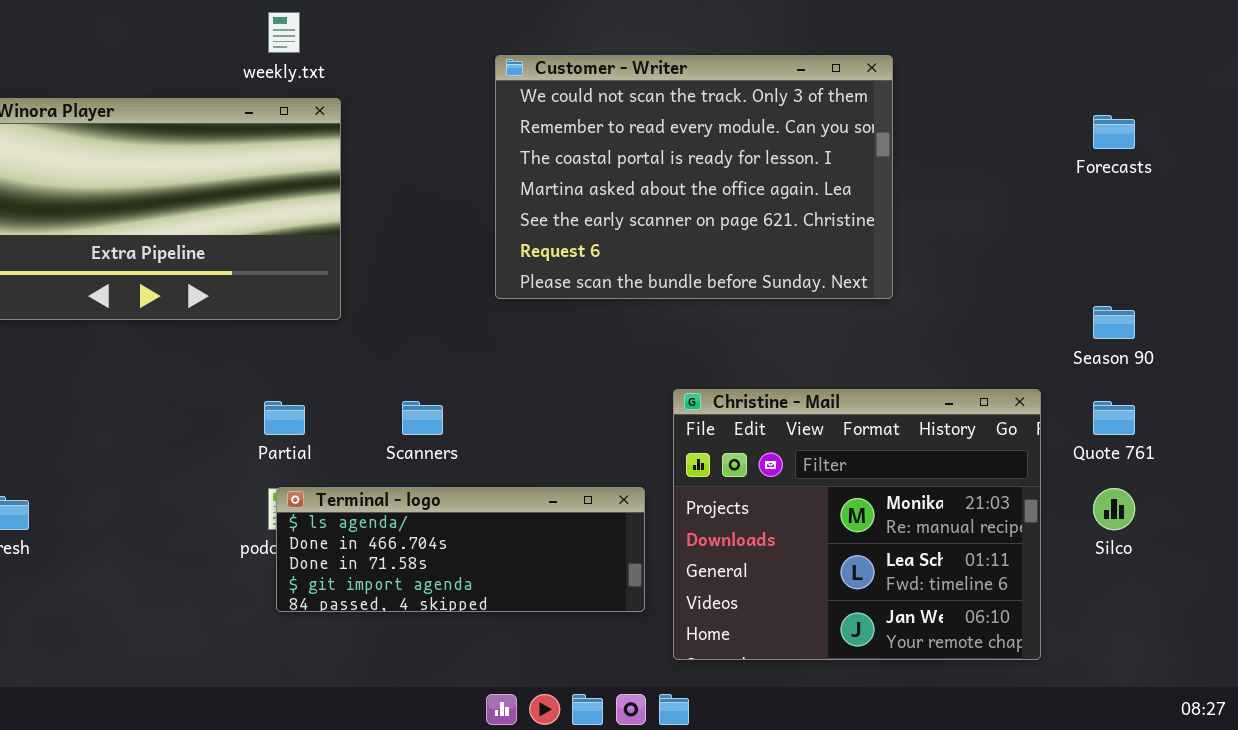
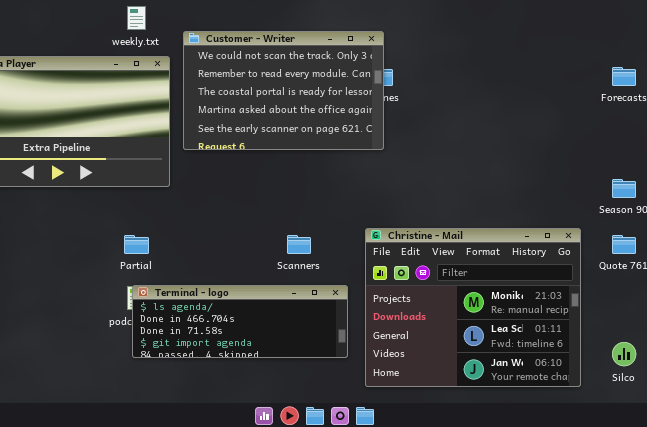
Customer - Writer: [495,55,893,299] -> [183,31,384,150], moved, resized
Scanners: [402,401,443,435] -> [287,235,311,254], moved
Silco: [1093,488,1135,530] -> [612,342,636,366], moved

